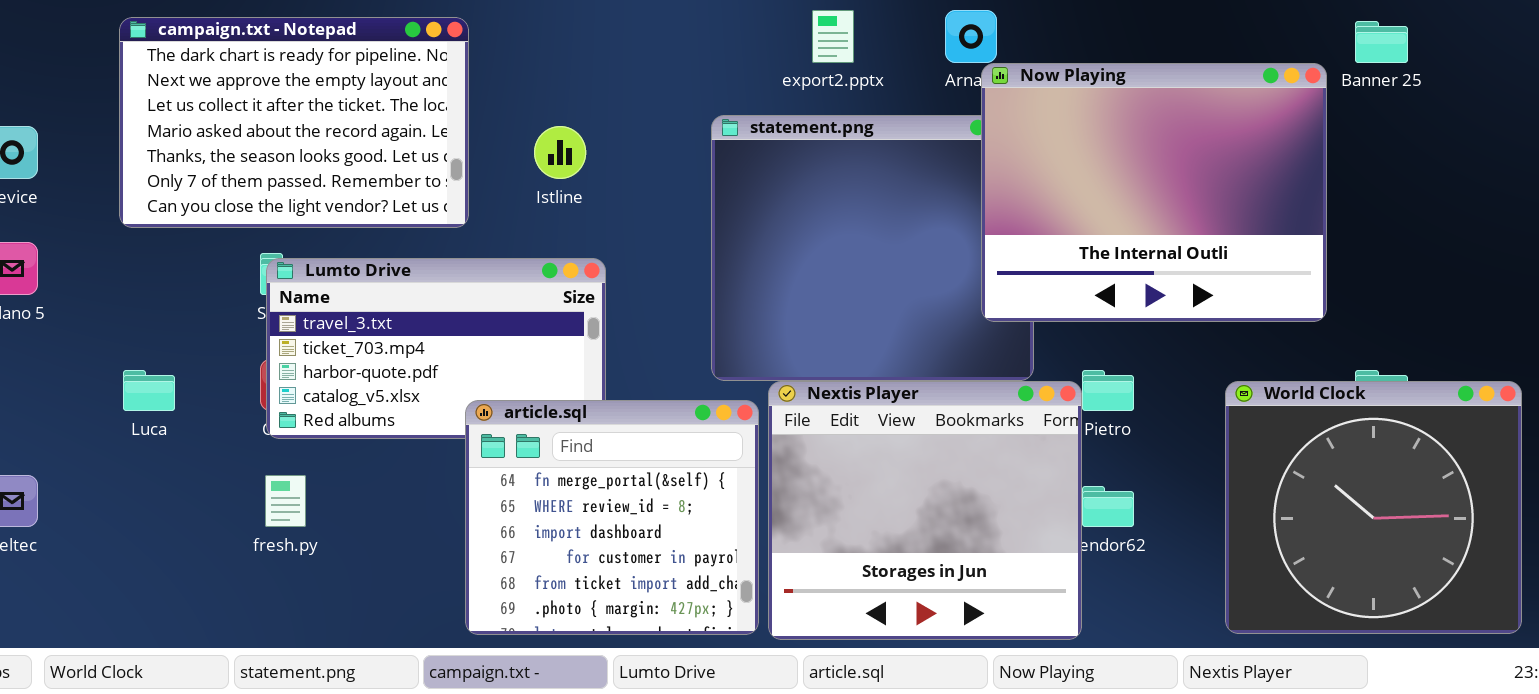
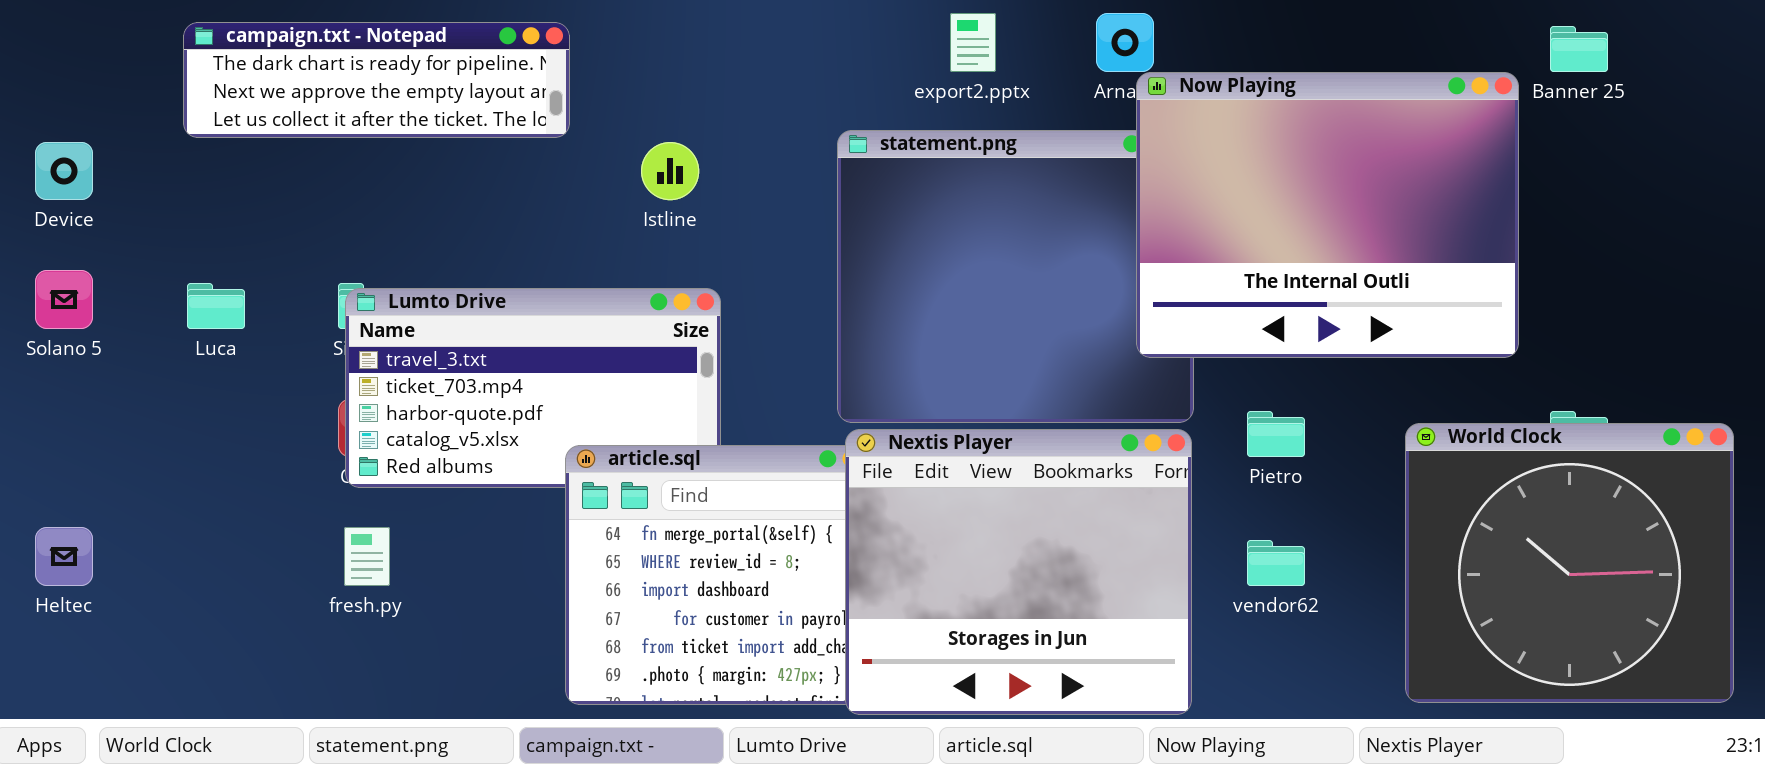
campaign.txt - Notepad: [119,17,469,228] -> [183,22,570,138], resized
Luca: [123,370,175,411] -> [187,283,245,329], moved
Nextis Player: [768,381,1082,640] -> [845,429,1192,715], moved

